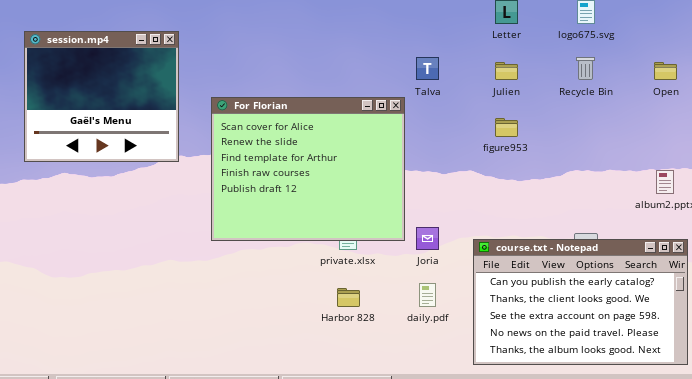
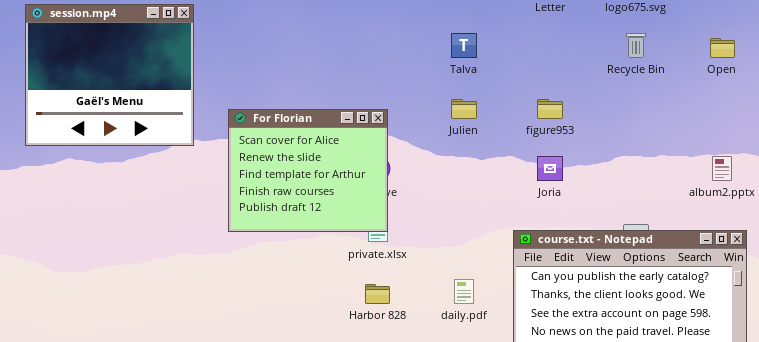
Julien: [495,62,518,80] -> [451,99,477,119], moved
For Florian: [211,97,405,241] -> [228,109,388,232], resized
Joria: [416,227,439,250] -> [537,156,563,181], moved

